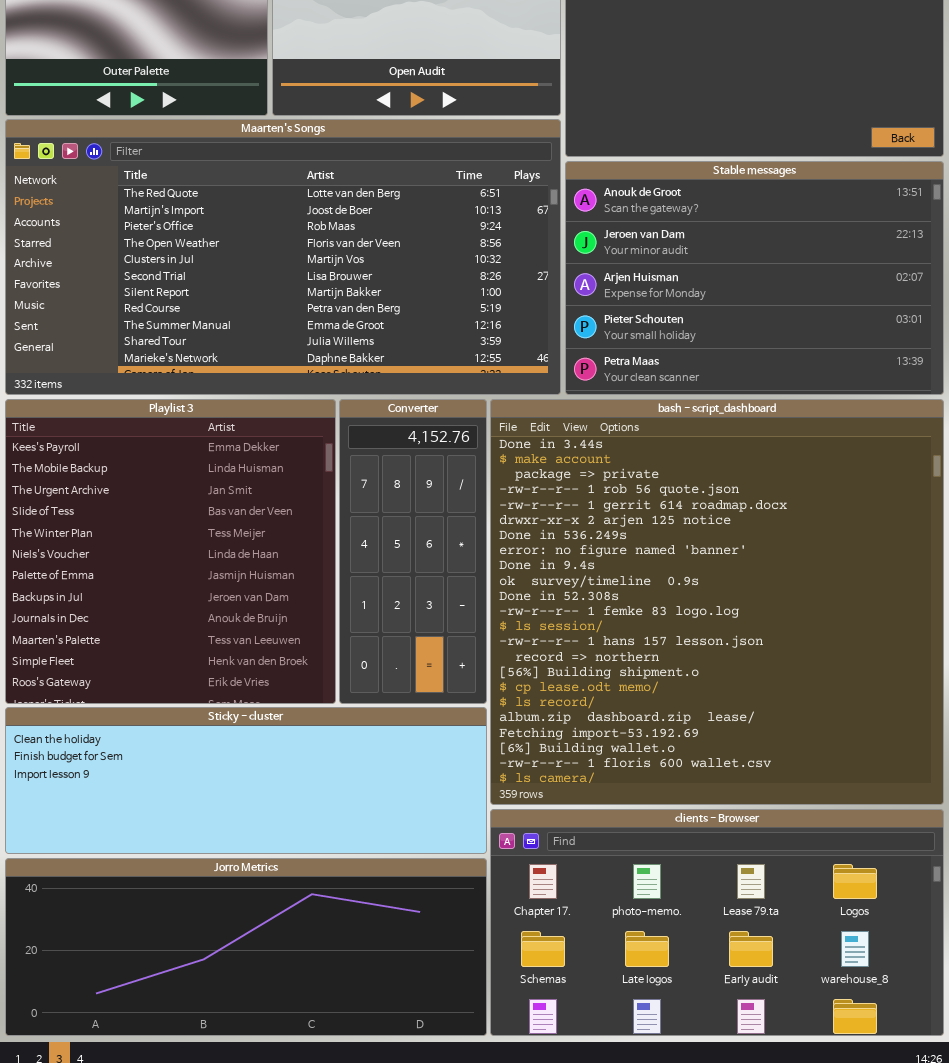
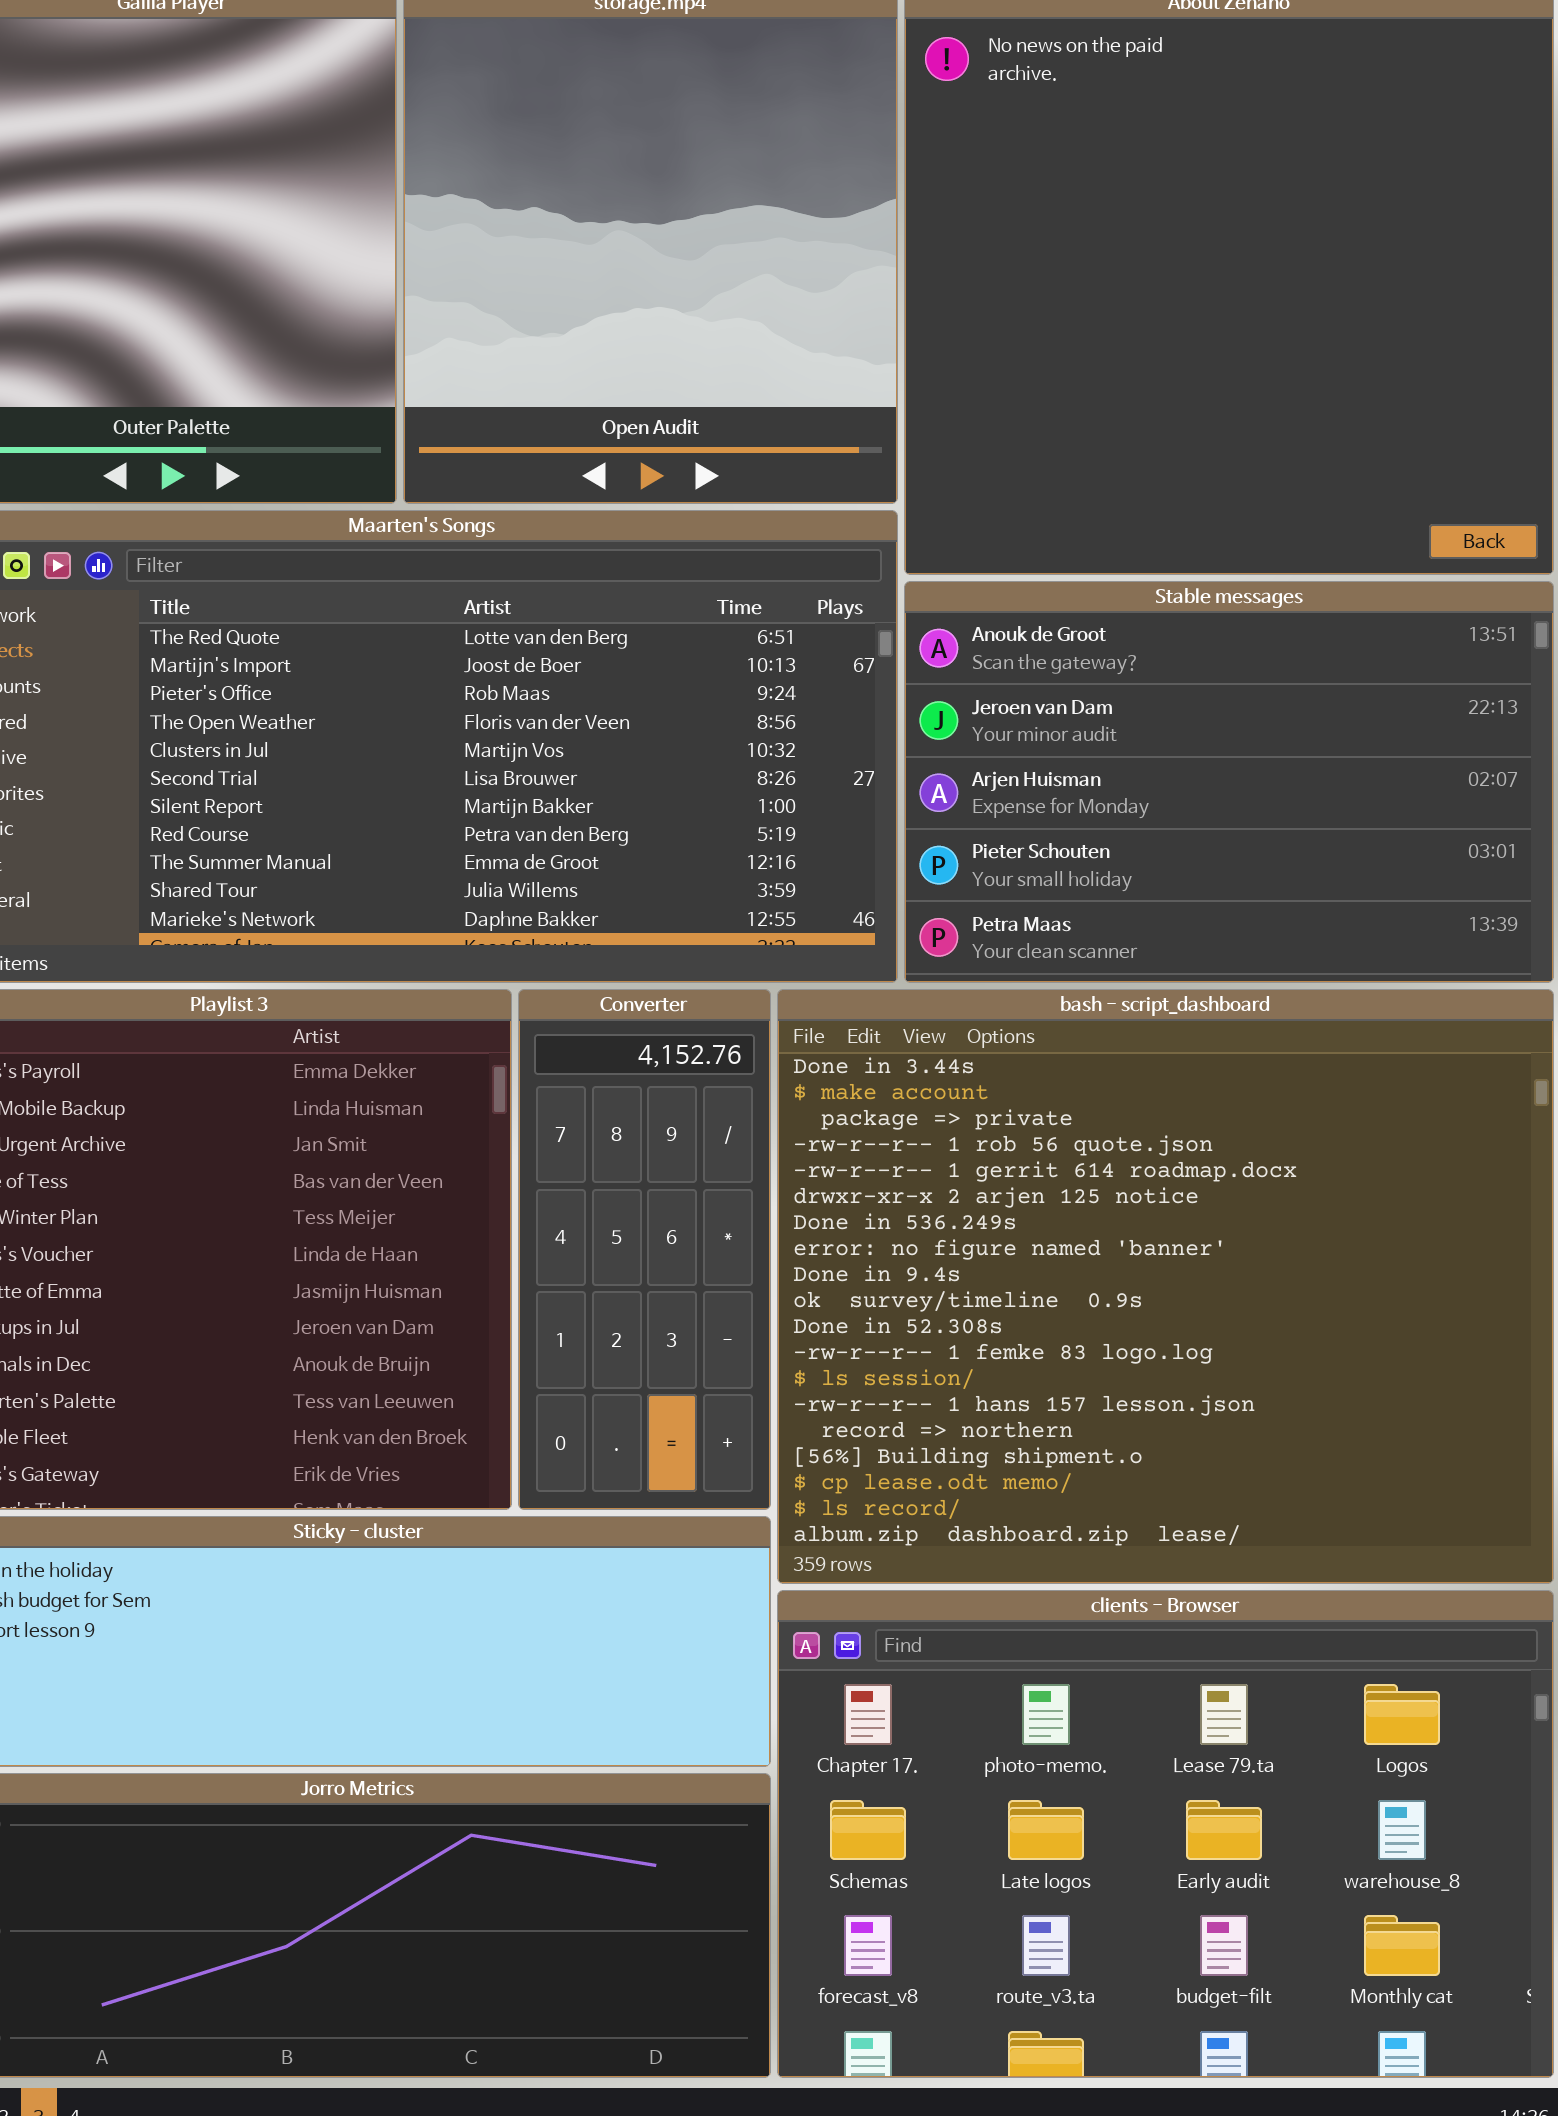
bash - script_dashboard: [490,399,944,805] -> [777,989,1554,1584], resized
clients - Browser: [490,809,944,1036] -> [777,1590,1554,2078], resized

